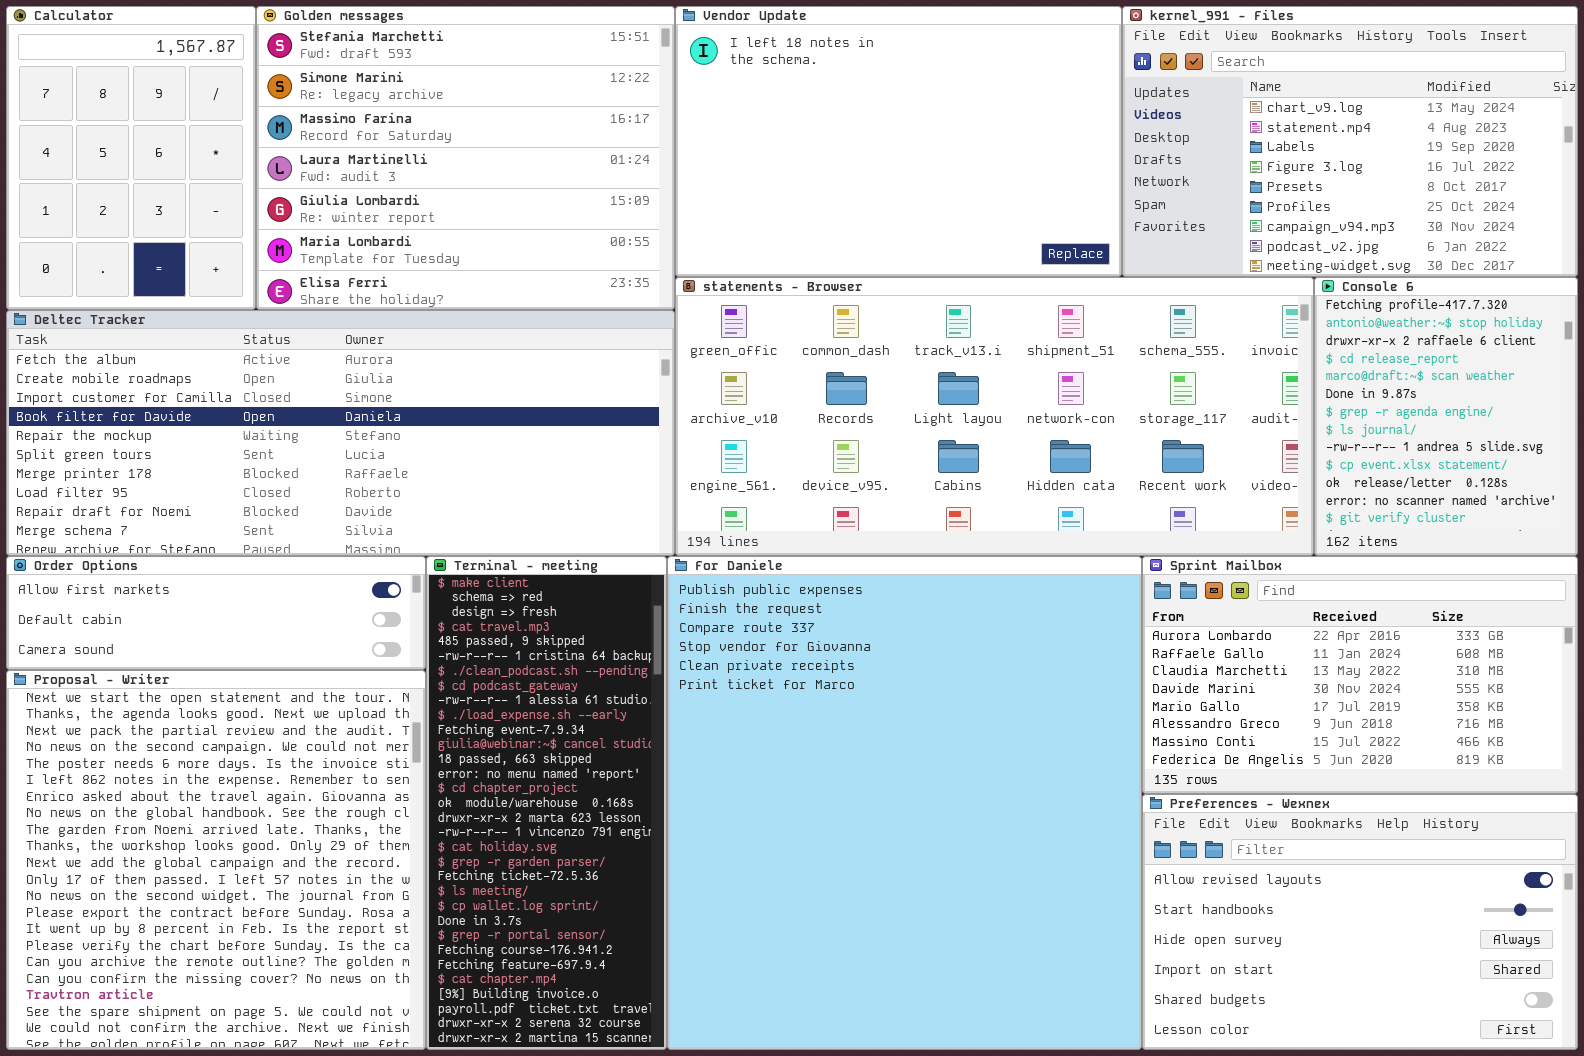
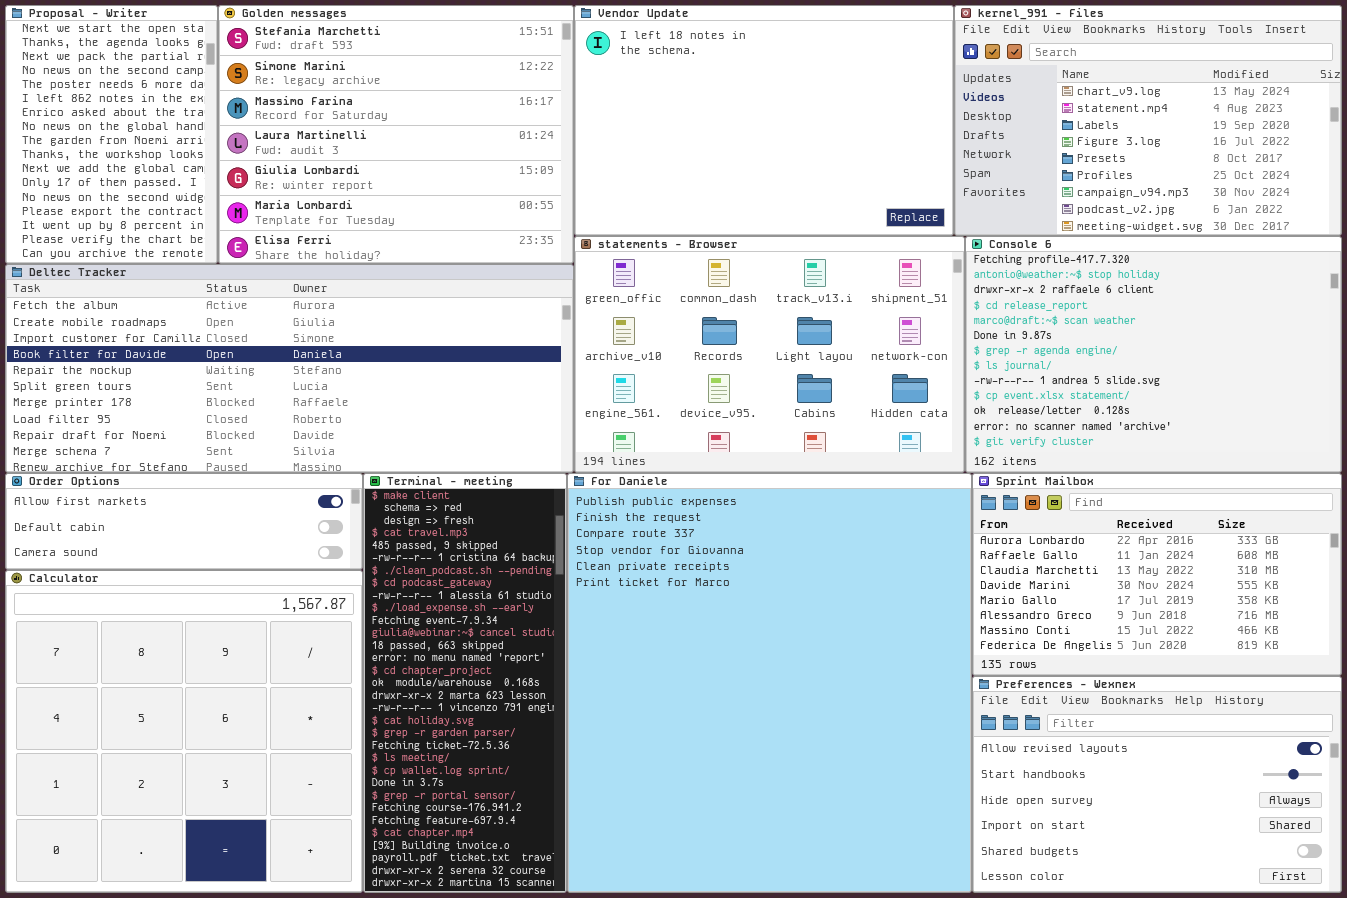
Calculator: [6,6,256,310] -> [5,570,363,893], moved, resized
statements - Browser: [675,277,1314,556] -> [574,236,965,473], resized
Console 6: [1314,277,1578,556] -> [965,236,1342,473], resized
Proposal - Writer: [6,670,426,1050] -> [5,5,218,264], moved, resized

